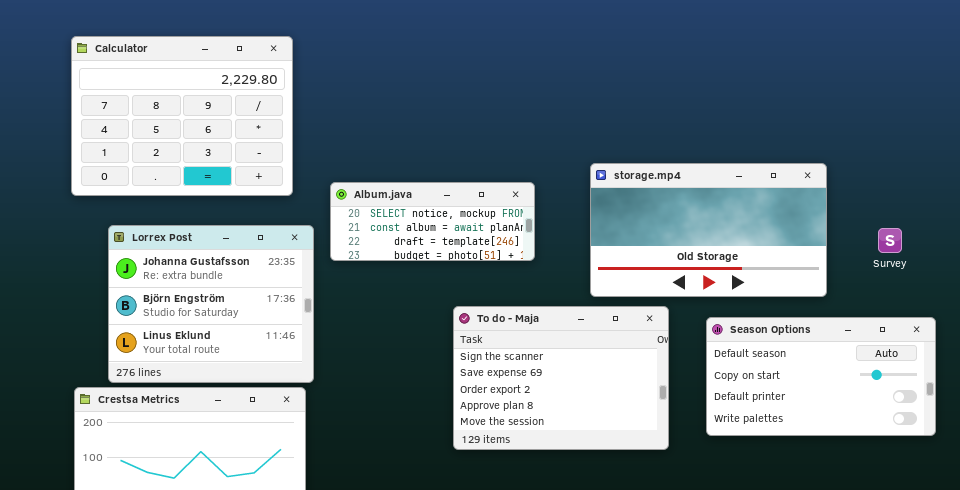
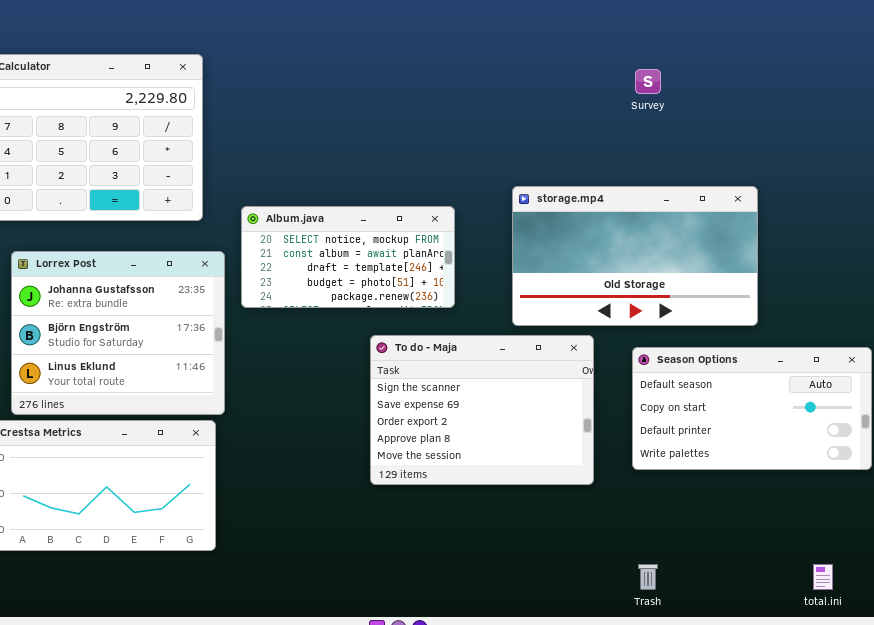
Album.java: [330,182,535,261] -> [241,206,455,308], resized
Survey: [878,228,902,253] -> [635,69,661,94], moved

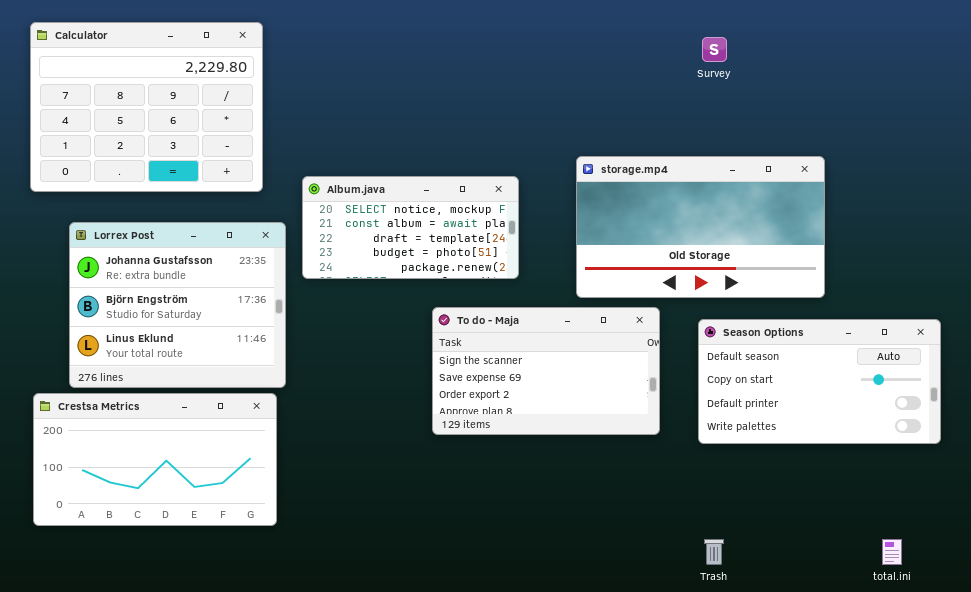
To do - Maja: [370,335,594,485] -> [432,307,660,435], resized

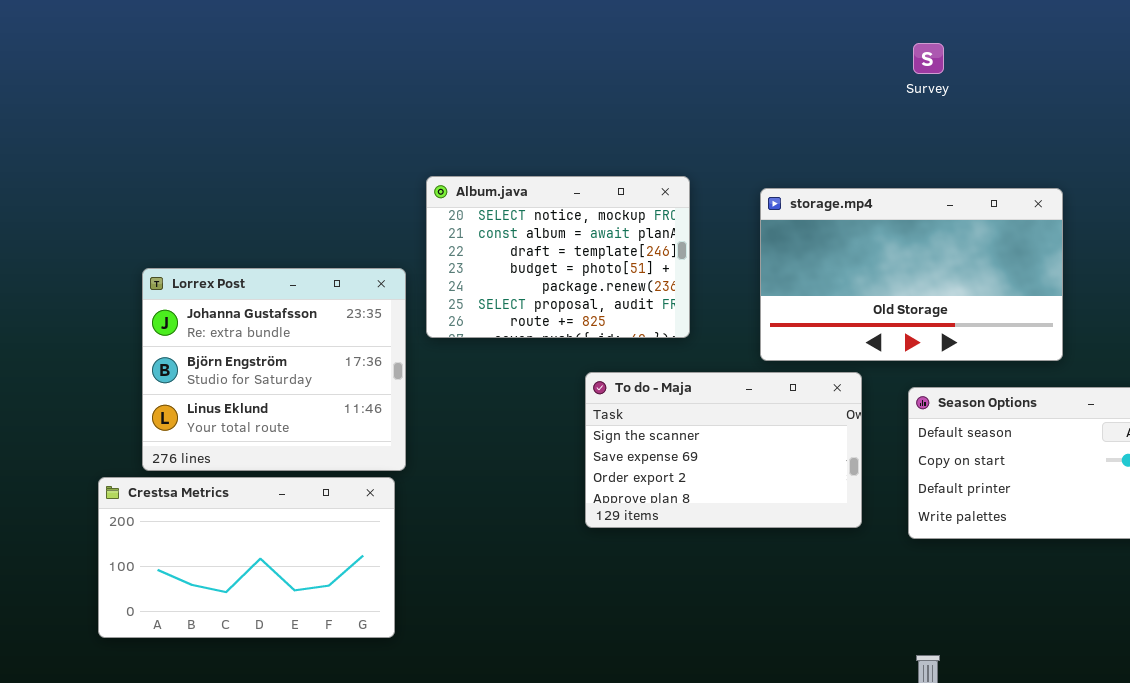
Calculator: [30,22,263,192] -> none, closed
Album.java: [302,176,519,279] -> [426,176,690,338], resized

